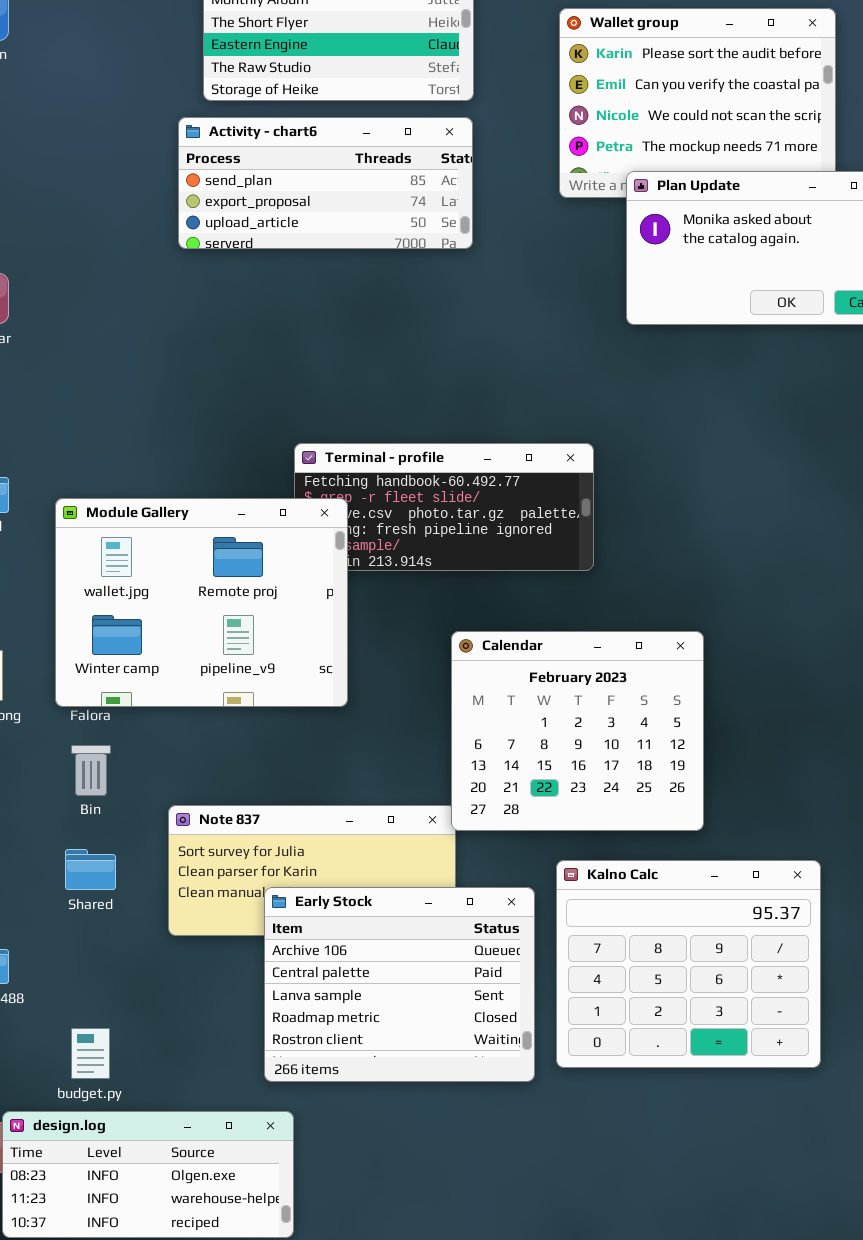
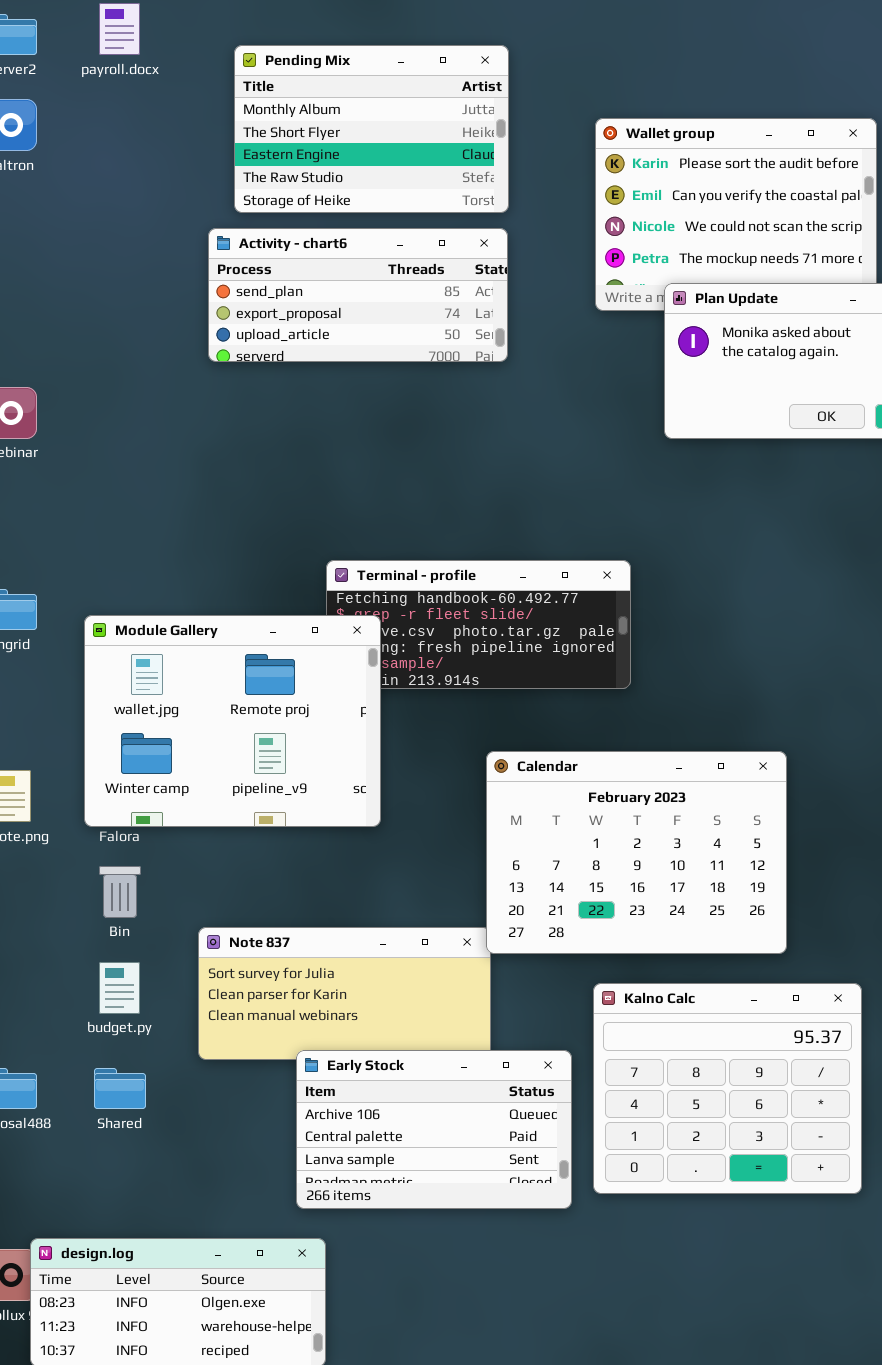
Calendar: [451,631,704,831] -> [486,751,787,954], resized
Shared: [65,849,116,890] -> [94,1068,146,1109], moved
Early Stock: [264,887,535,1082] -> [296,1050,572,1209], resized
budget.py: [71,1028,110,1079] -> [99,962,140,1014], moved

